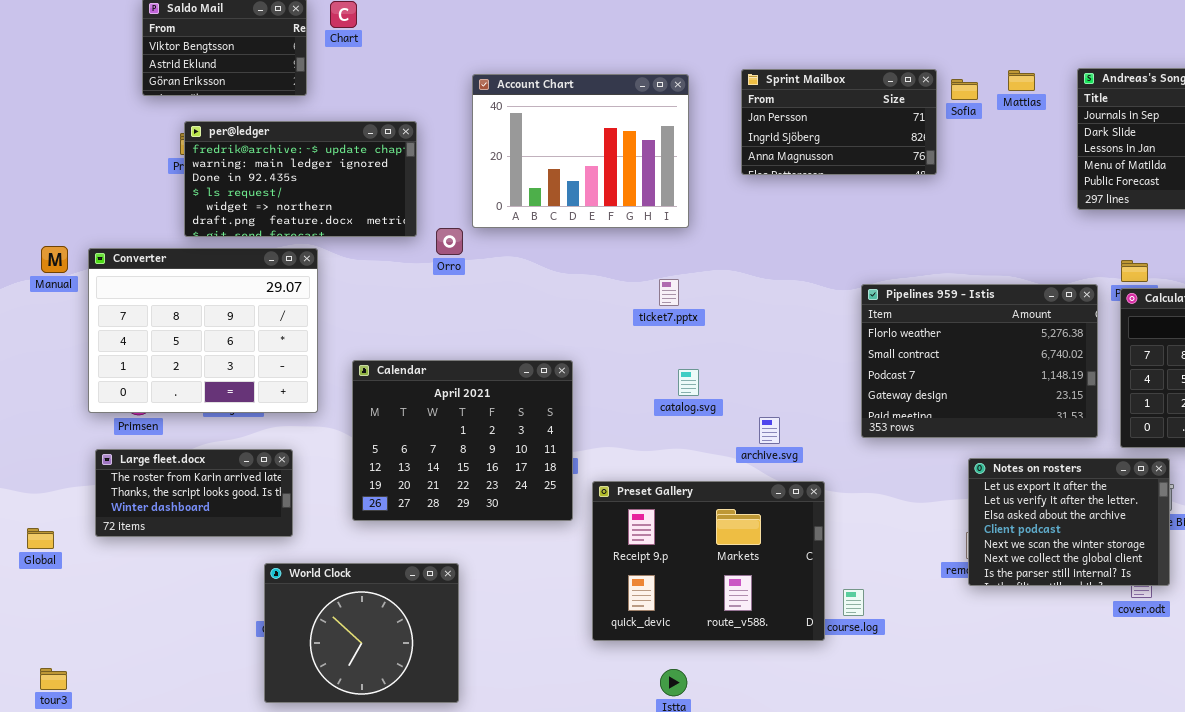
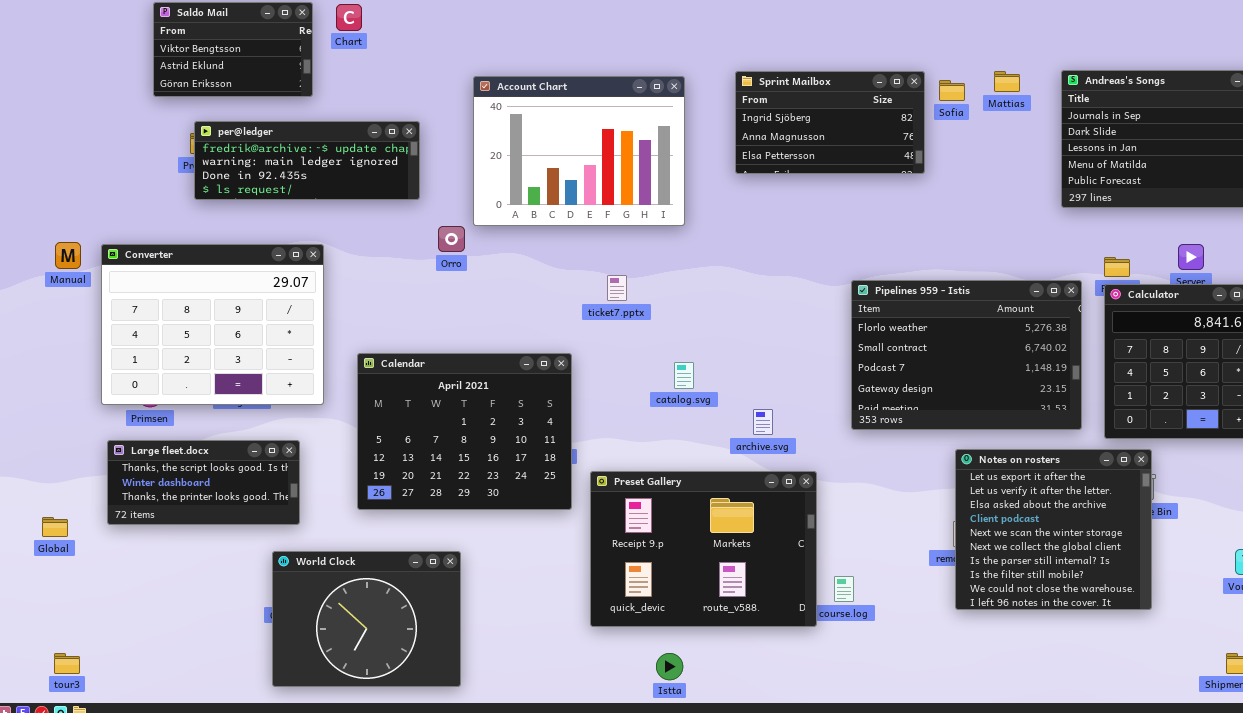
Sprint Mailbox: [741,69,937,175] -> [735,71,925,174], scrolled down 1 row
per@ledger: [184,121,417,237] -> [194,121,420,200], resized
ticket7.pptx: [659,279,679,306] -> [607,275,627,301], moved
Large fleet.docx: [95,449,293,537] -> [107,440,300,525], scrolled down 1 row
Notes on rosters: [968,458,1170,586] -> [955,449,1152,610], resized

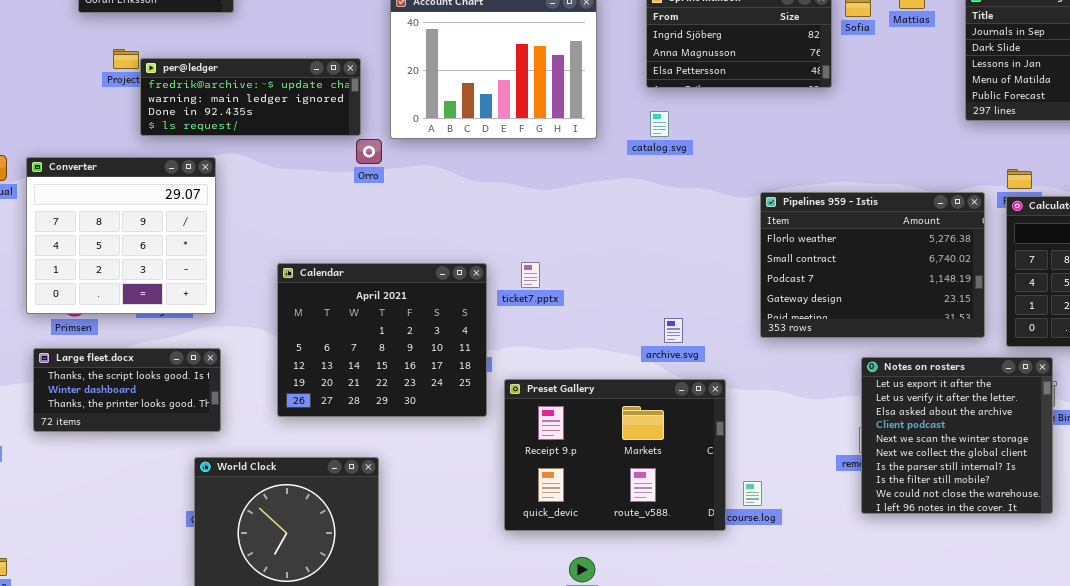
per@ledger: [194,121,420,200] -> [140,58,361,136], moved
Converter: [101,244,324,405] -> [26,157,216,314], resized
ticket7.pptx: [607,275,627,301] -> [521,262,540,288], moved
catalog.svg: [674,362,694,389] -> [650,111,669,137], moved

